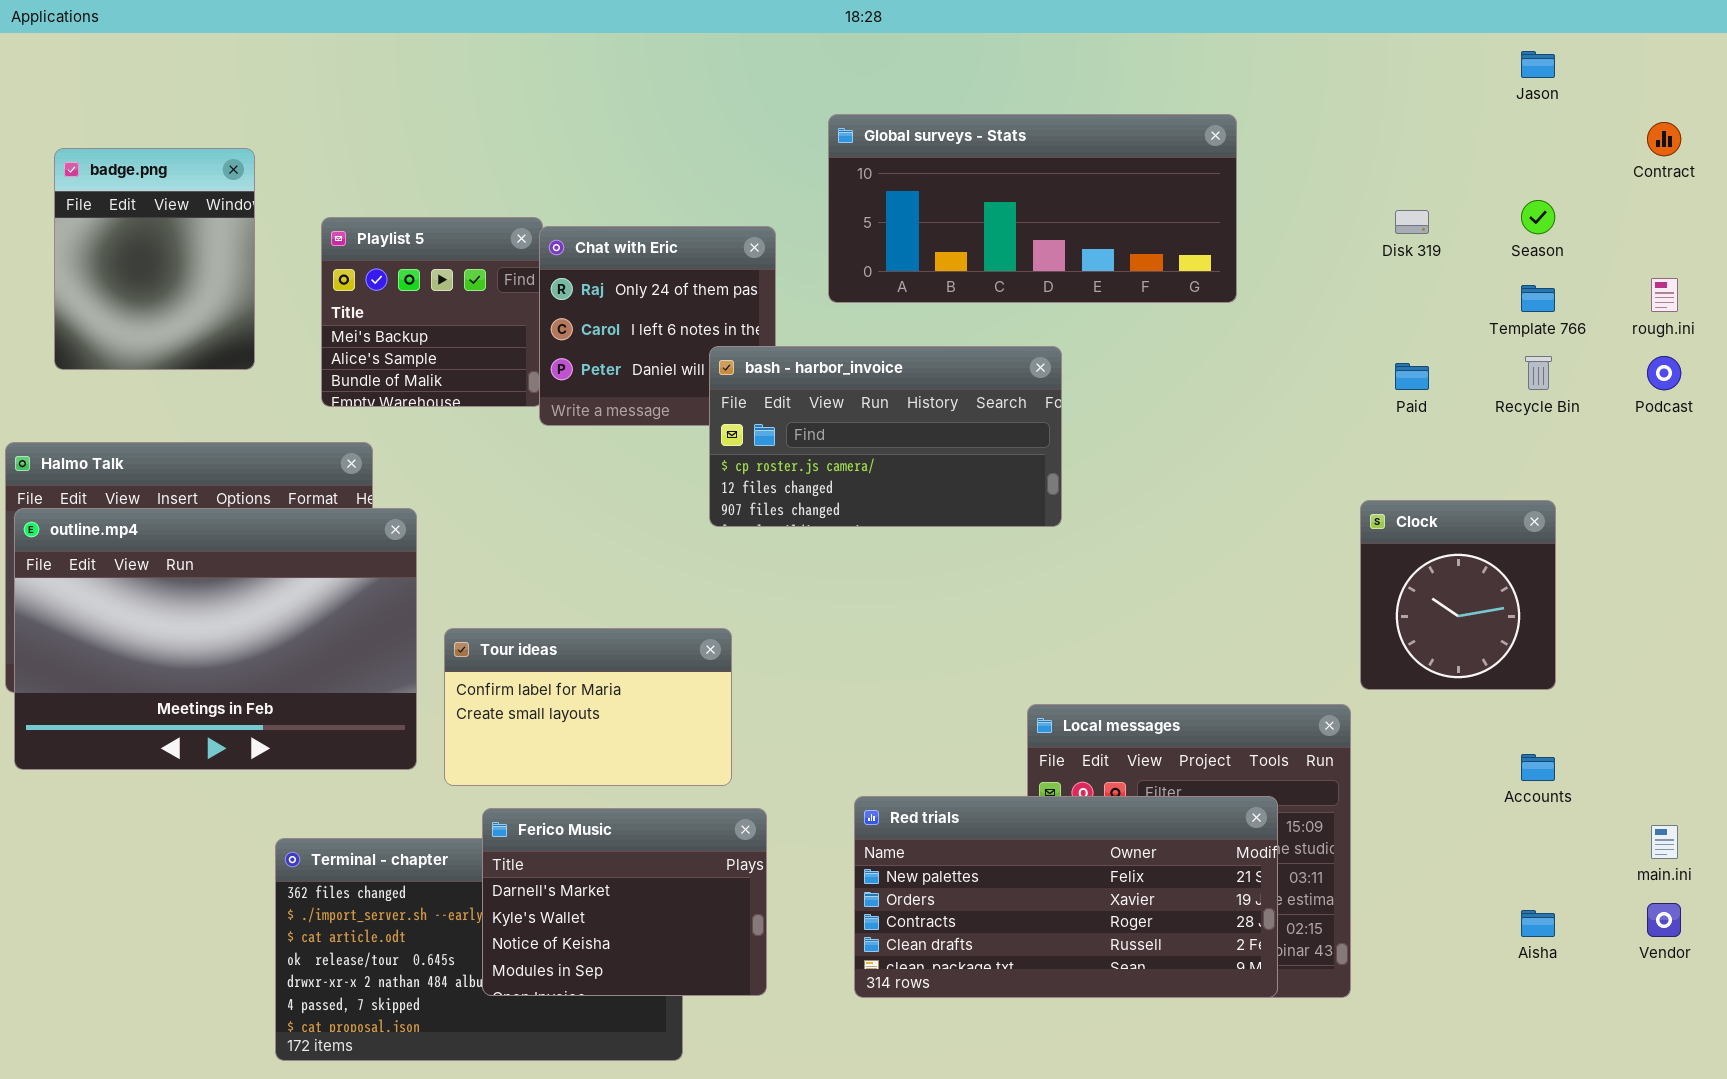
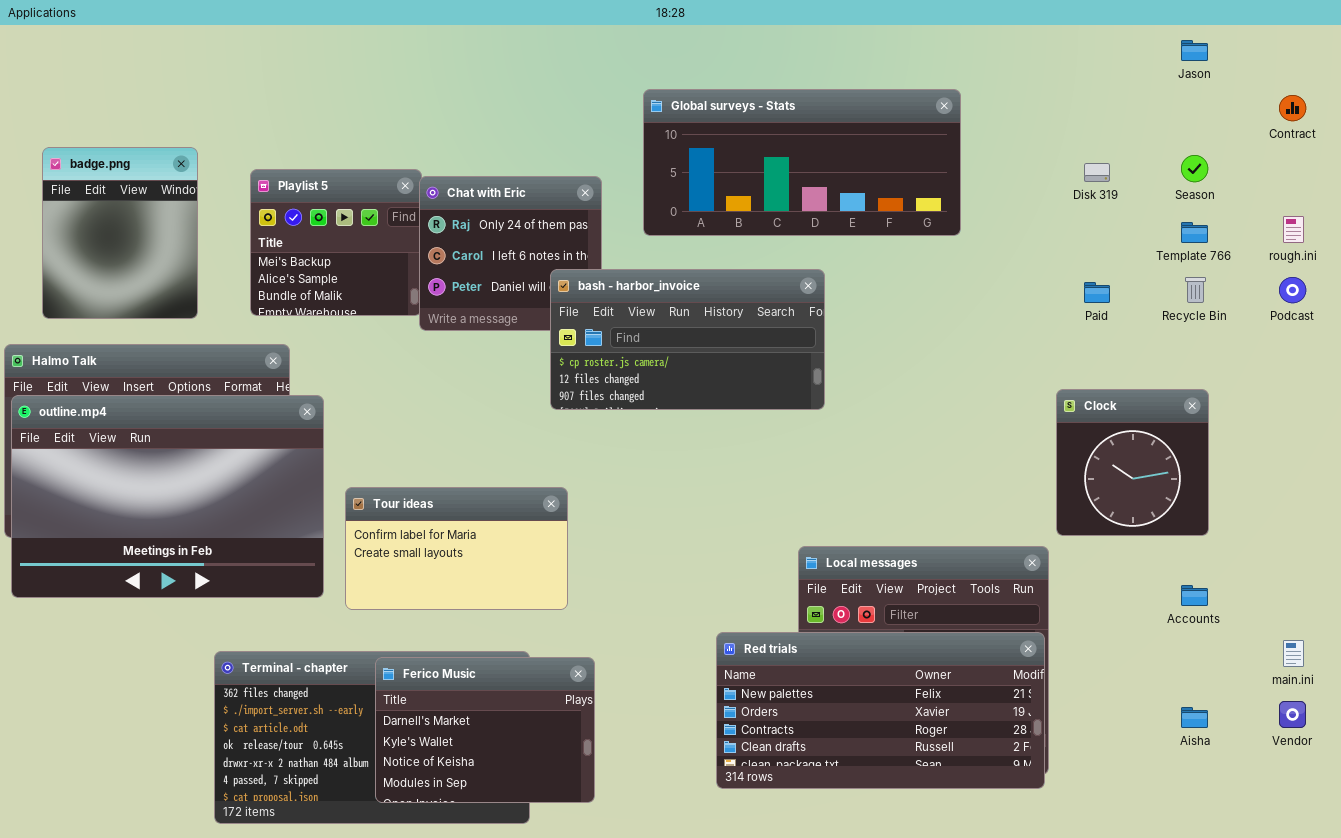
badge.png: [54,148,255,370] -> [42,147,198,319], moved
Red trials: [854,796,1278,998] -> [716,632,1045,789], moved
Ferico Music: [482,808,767,996] -> [375,657,595,803], moved

